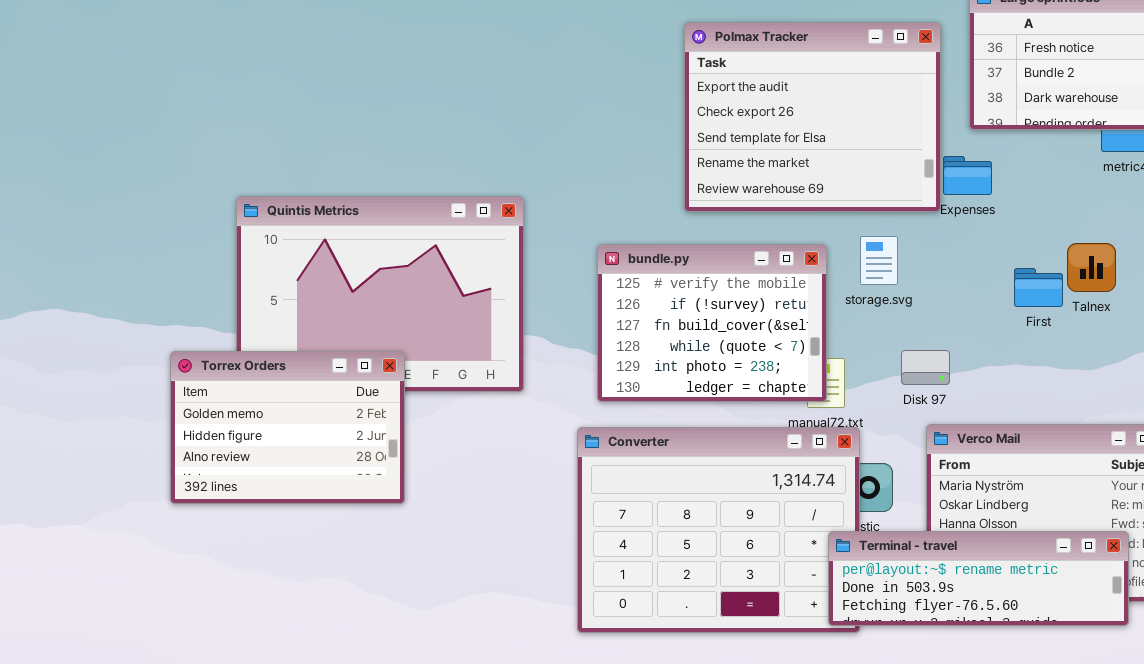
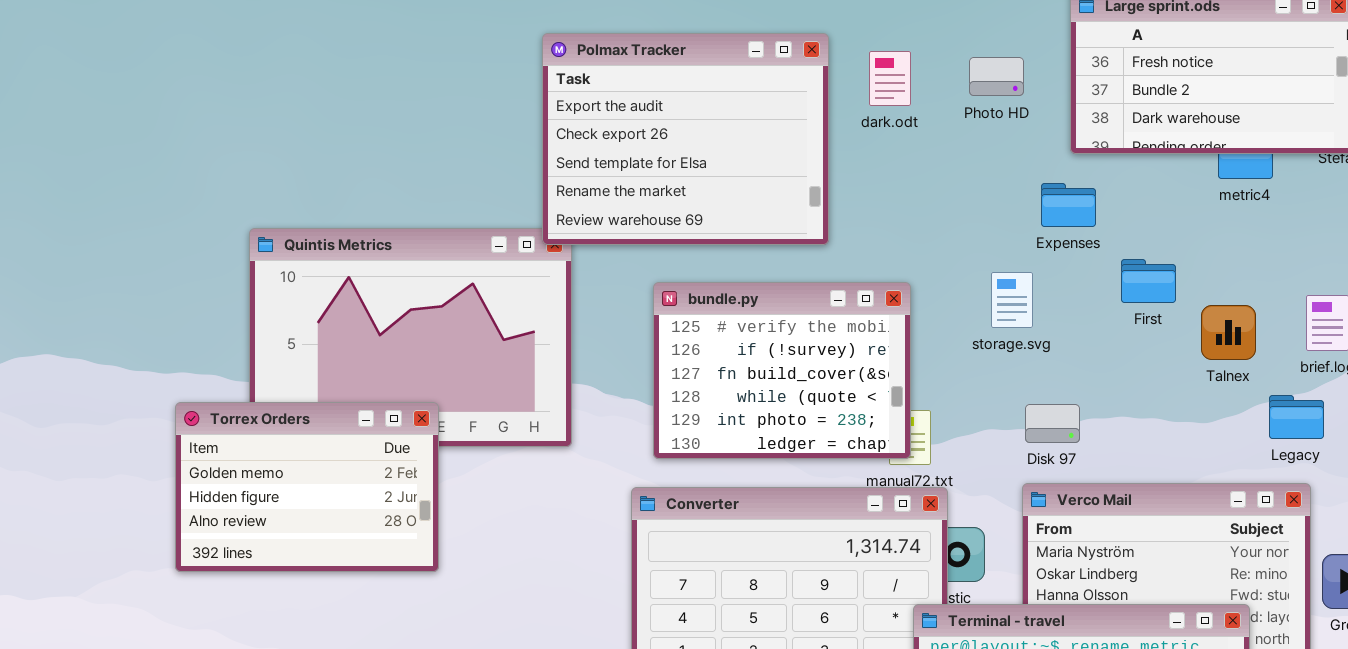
Polmax Tracker: [684,22,941,212] -> [542,33,829,245], moved
storage.svg: [860,236,898,285] -> [991,272,1033,328], moved
Talnex: [1067,243,1116,292] -> [1201,305,1256,360], moved
First: [1014,268,1063,307] -> [1121,259,1176,303], moved
Disk 97: [901,350,950,385] -> [1025,404,1080,443], moved

